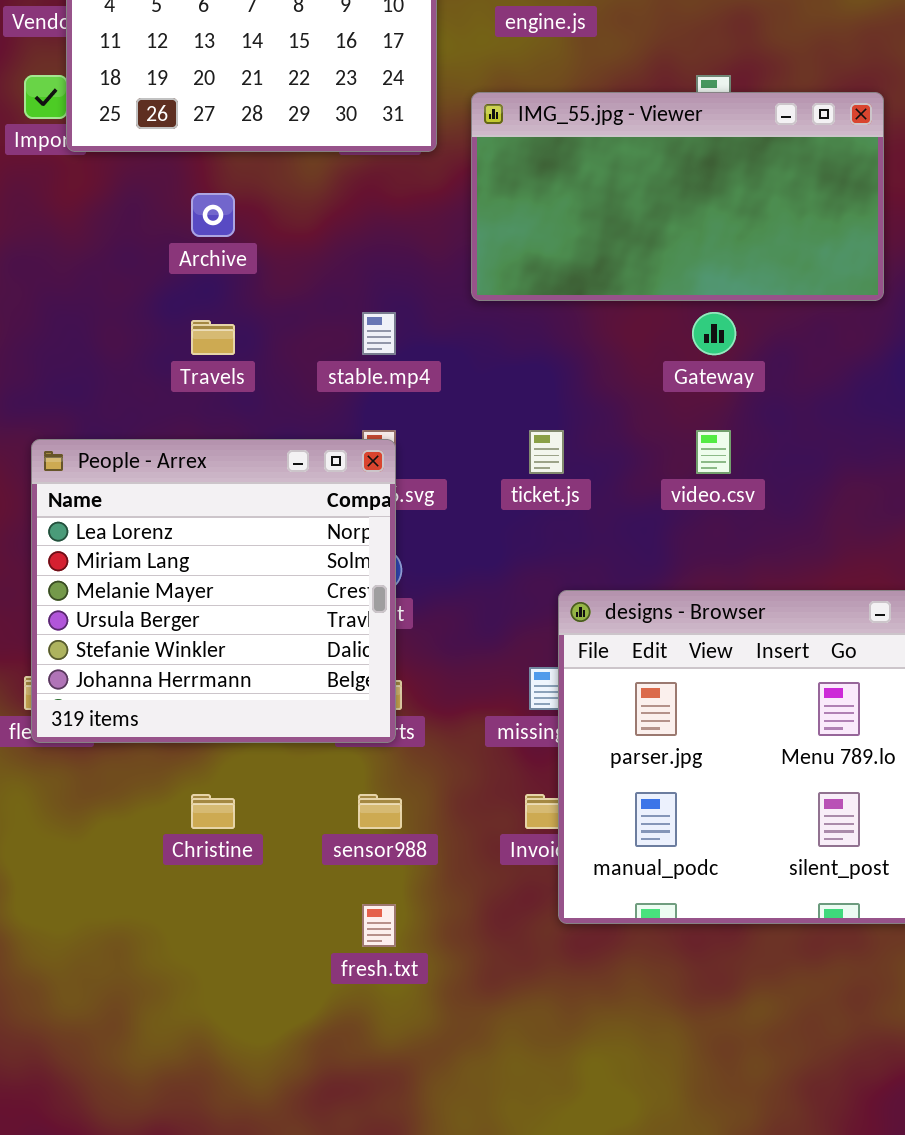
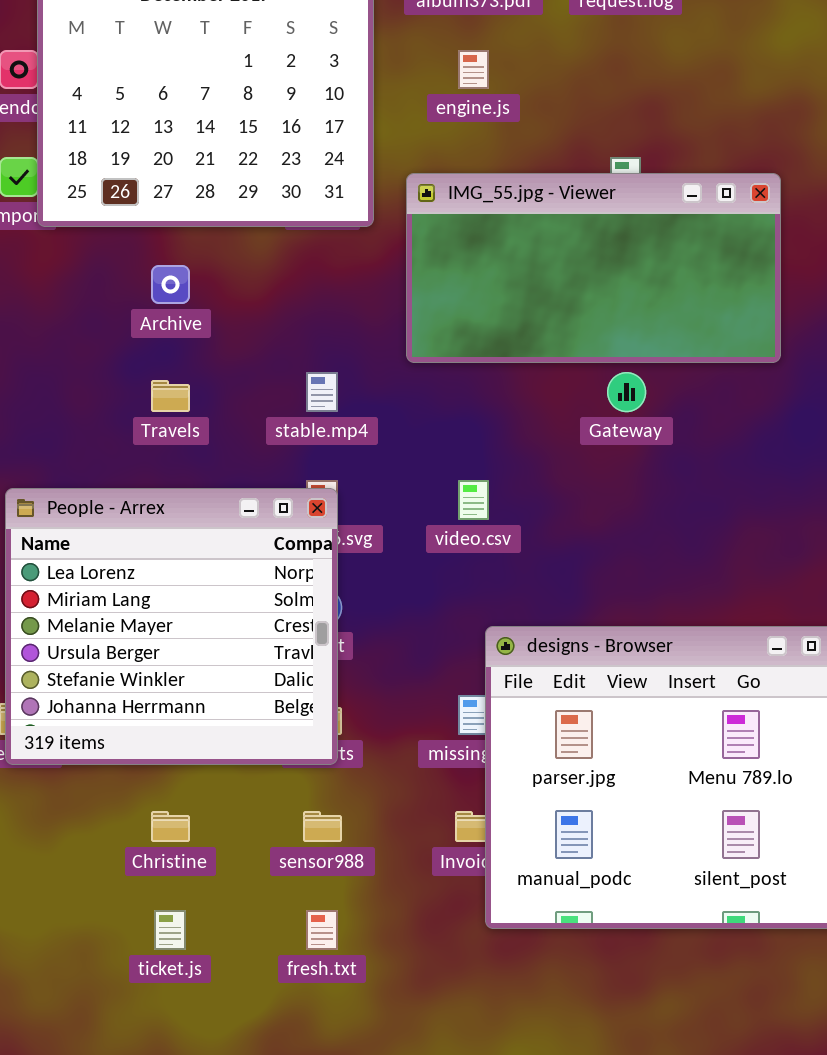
ticket.js: [529,430,564,474] -> [154,910,186,950], moved
video.csv: [696,430,731,474] -> [458,480,489,520], moved

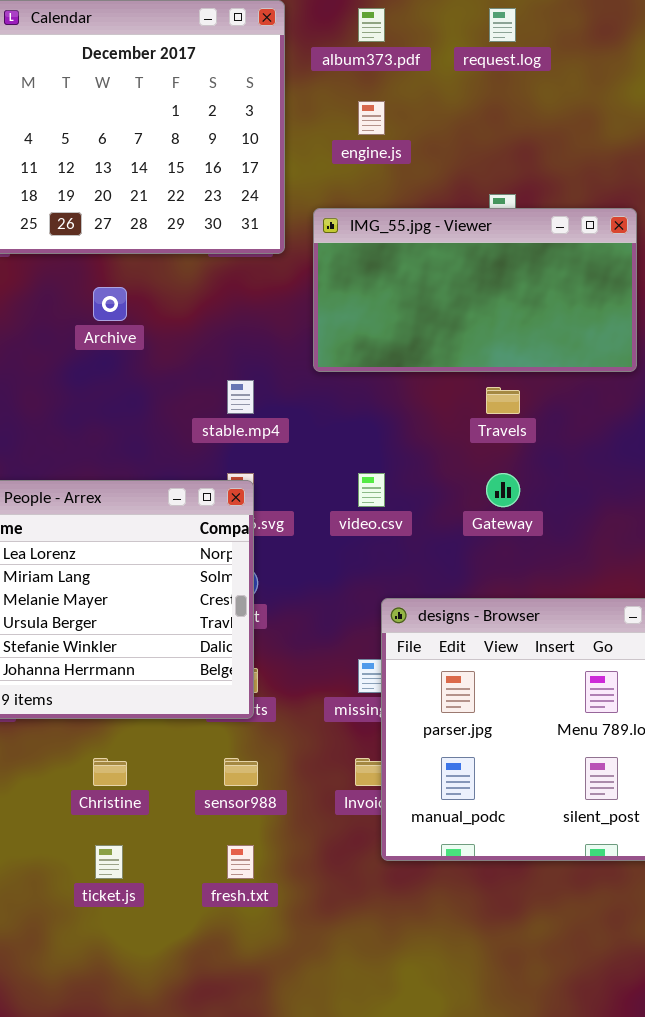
Gateway: [607,372,646,412] -> [486,473,520,507], moved
Travels: [151,380,190,412] -> [486,387,520,414], moved

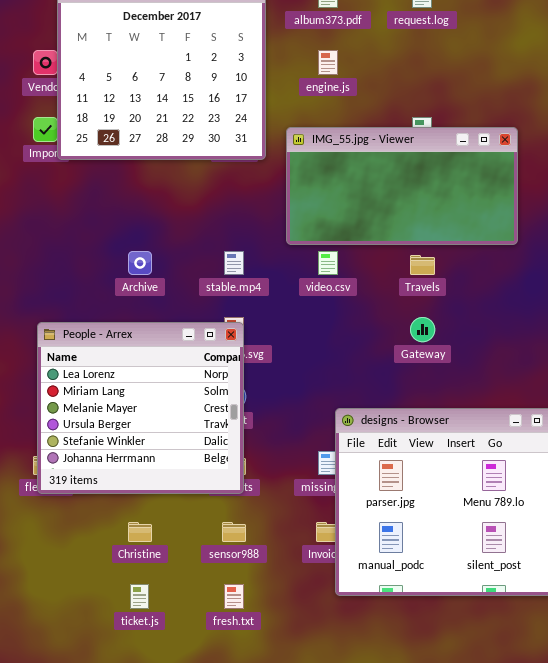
Archive: [93,287,127,321] -> [128,251,152,275], moved
video.csv: [358,473,385,507] -> [318,251,338,275], moved

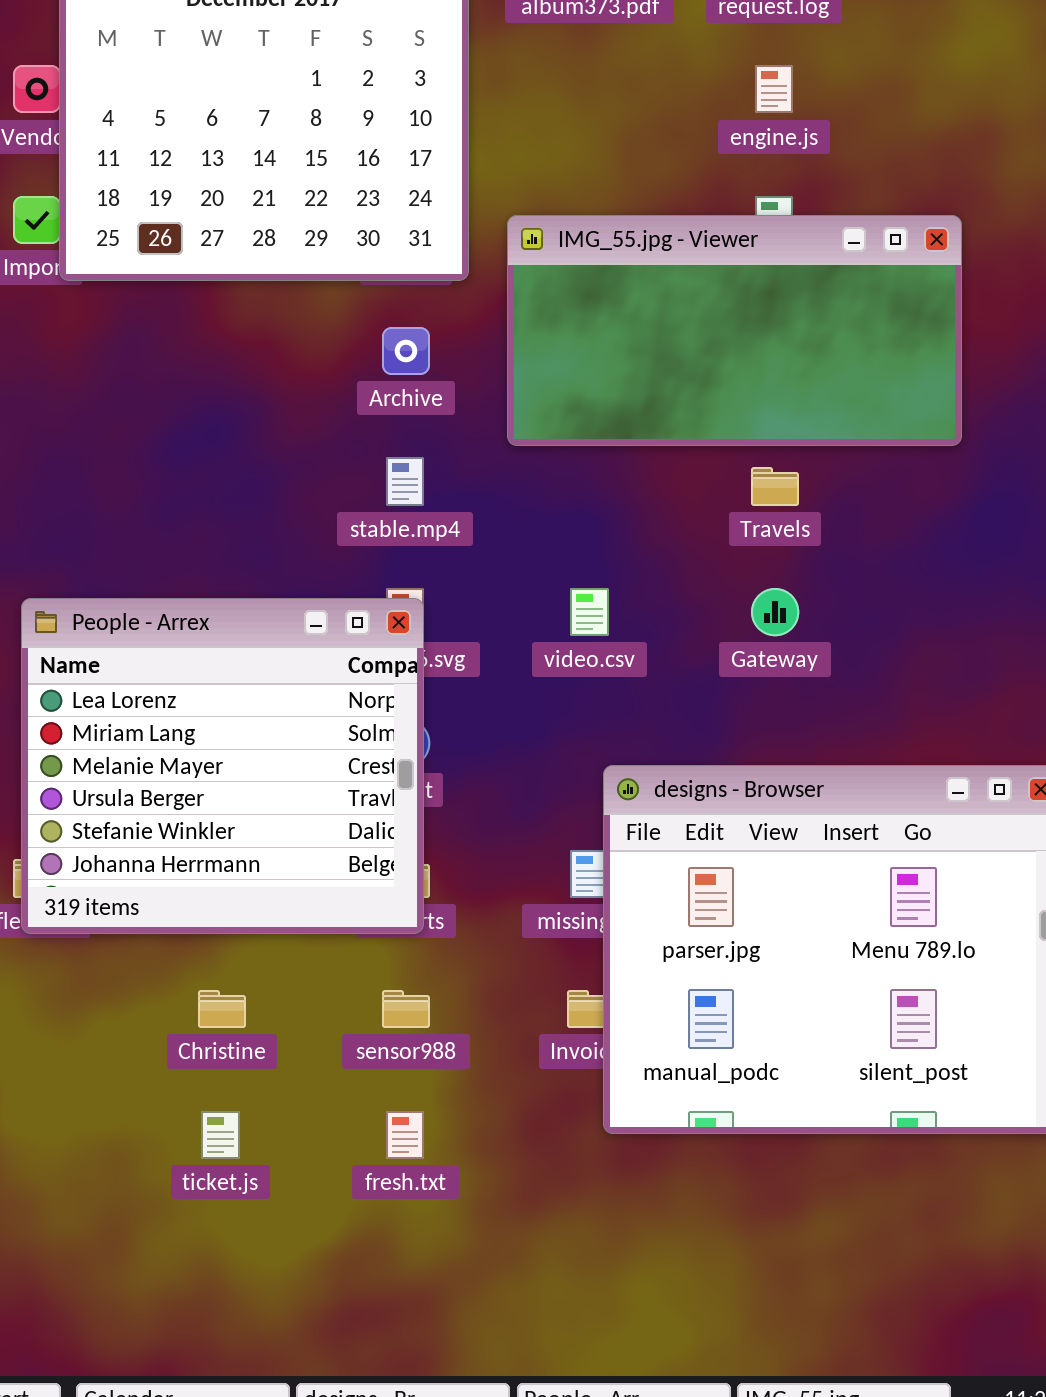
engine.js: [318,50,338,75] -> [755,65,793,113], moved
Archive: [128,251,152,275] -> [382,327,430,375], moved
video.csv: [318,251,338,275] -> [570,588,609,636], moved

